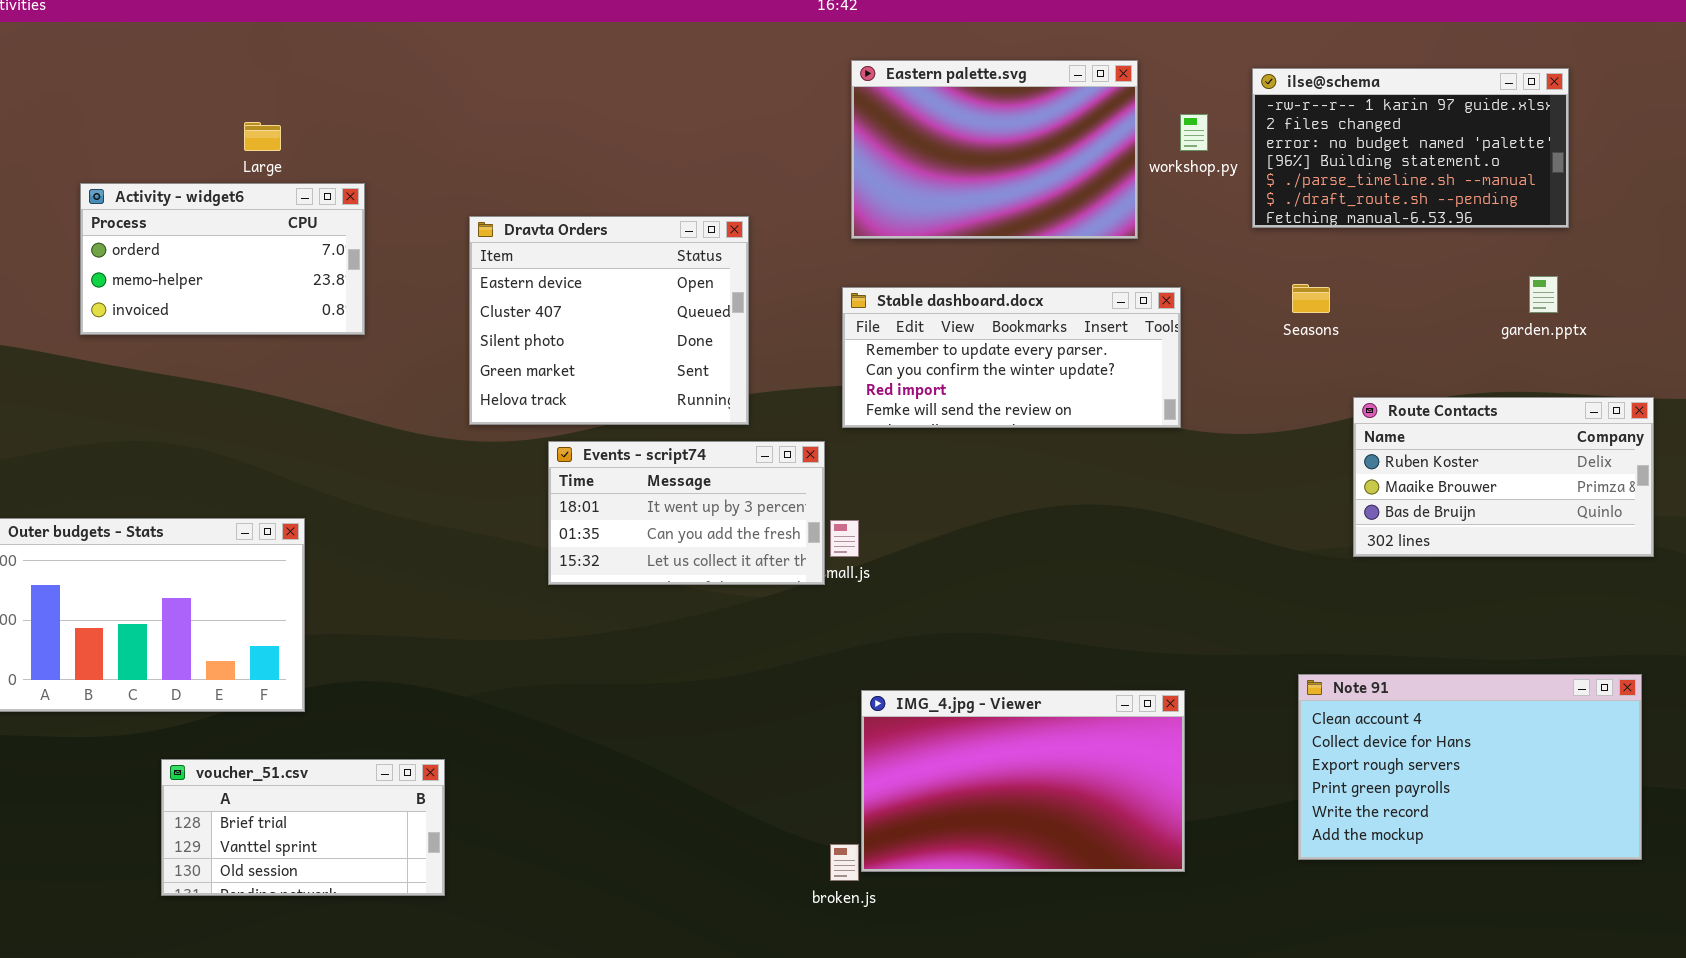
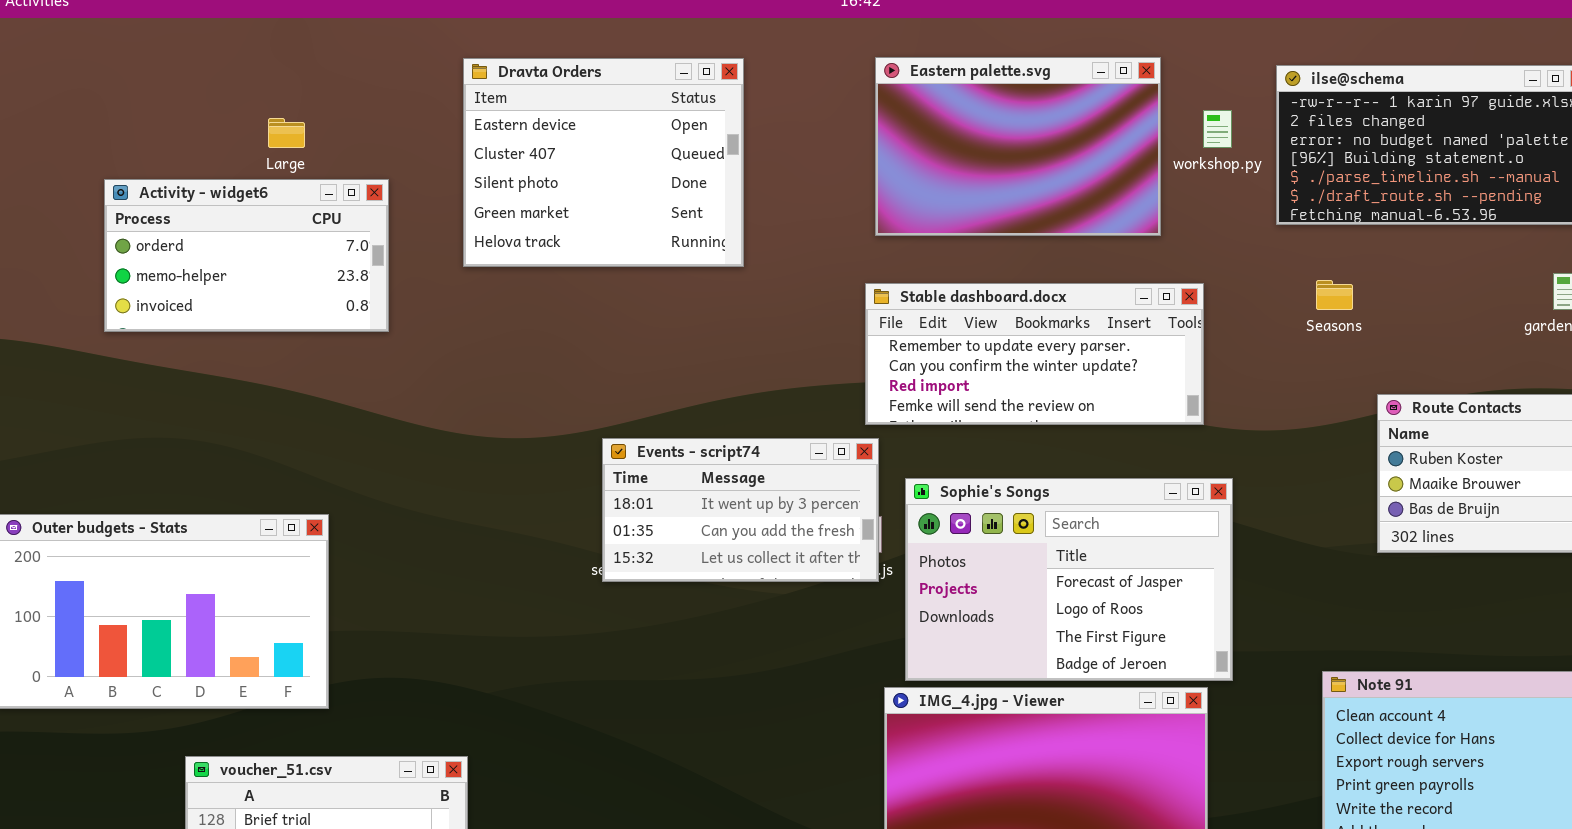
Dravta Orders: [469,216,749,425] -> [463,58,744,267], moved
Events - script74: [548,441,825,585] -> [602,438,879,582], moved
Sophie's Songs: none -> [905,478,1233,681], opened

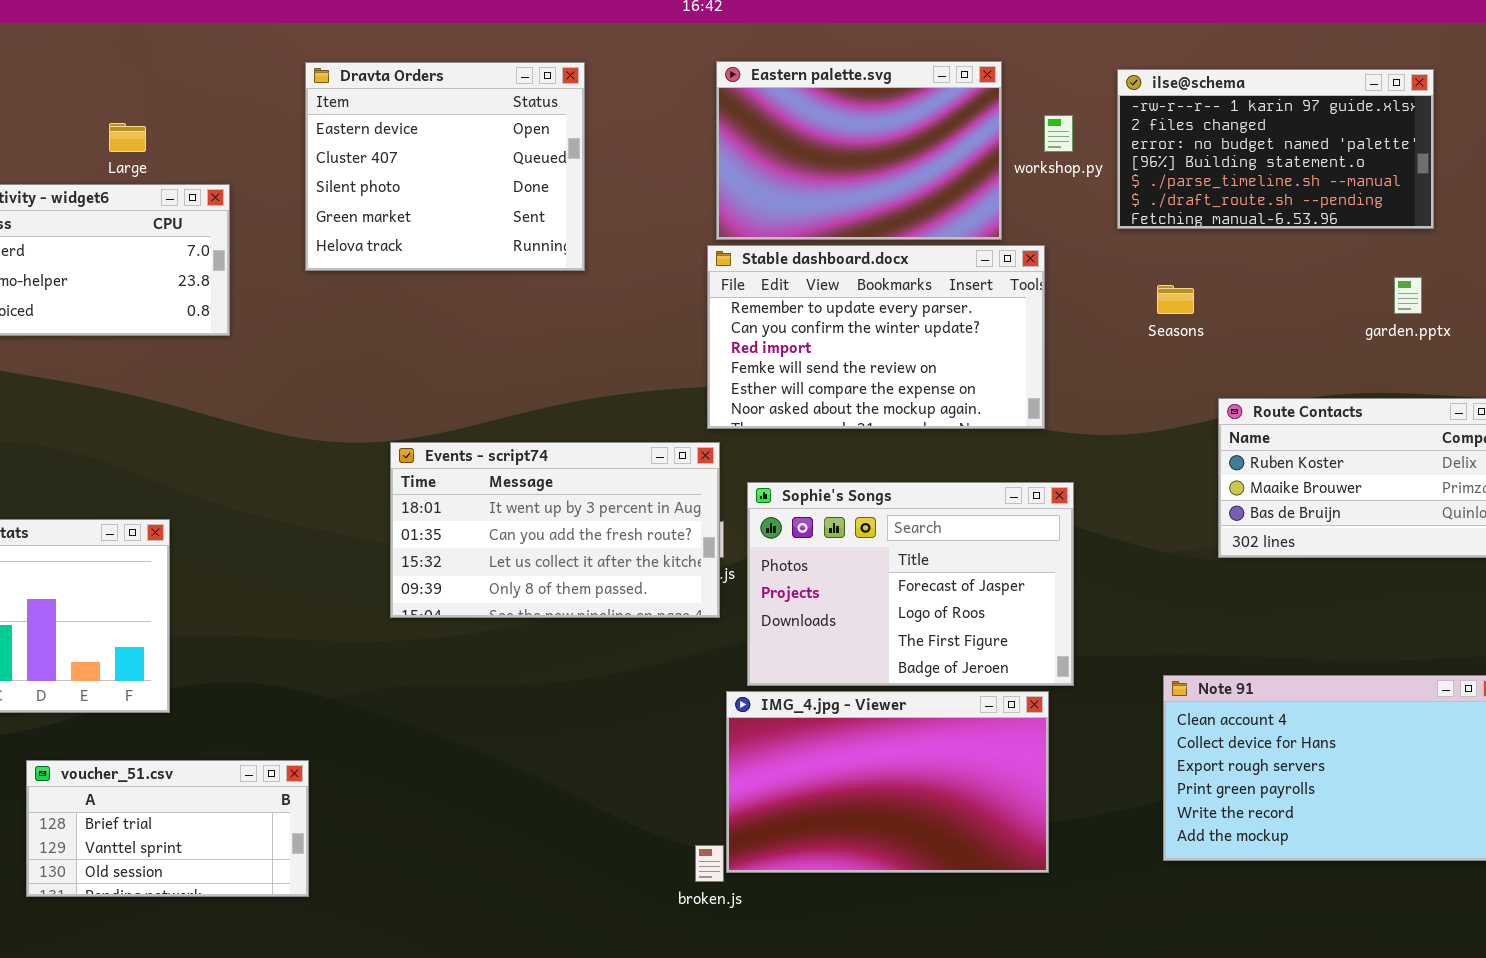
Stable dashboard.docx: [865,283,1204,425] -> [707,245,1045,429], resized
Events - script74: [602,438,879,582] -> [390,442,720,618], resized

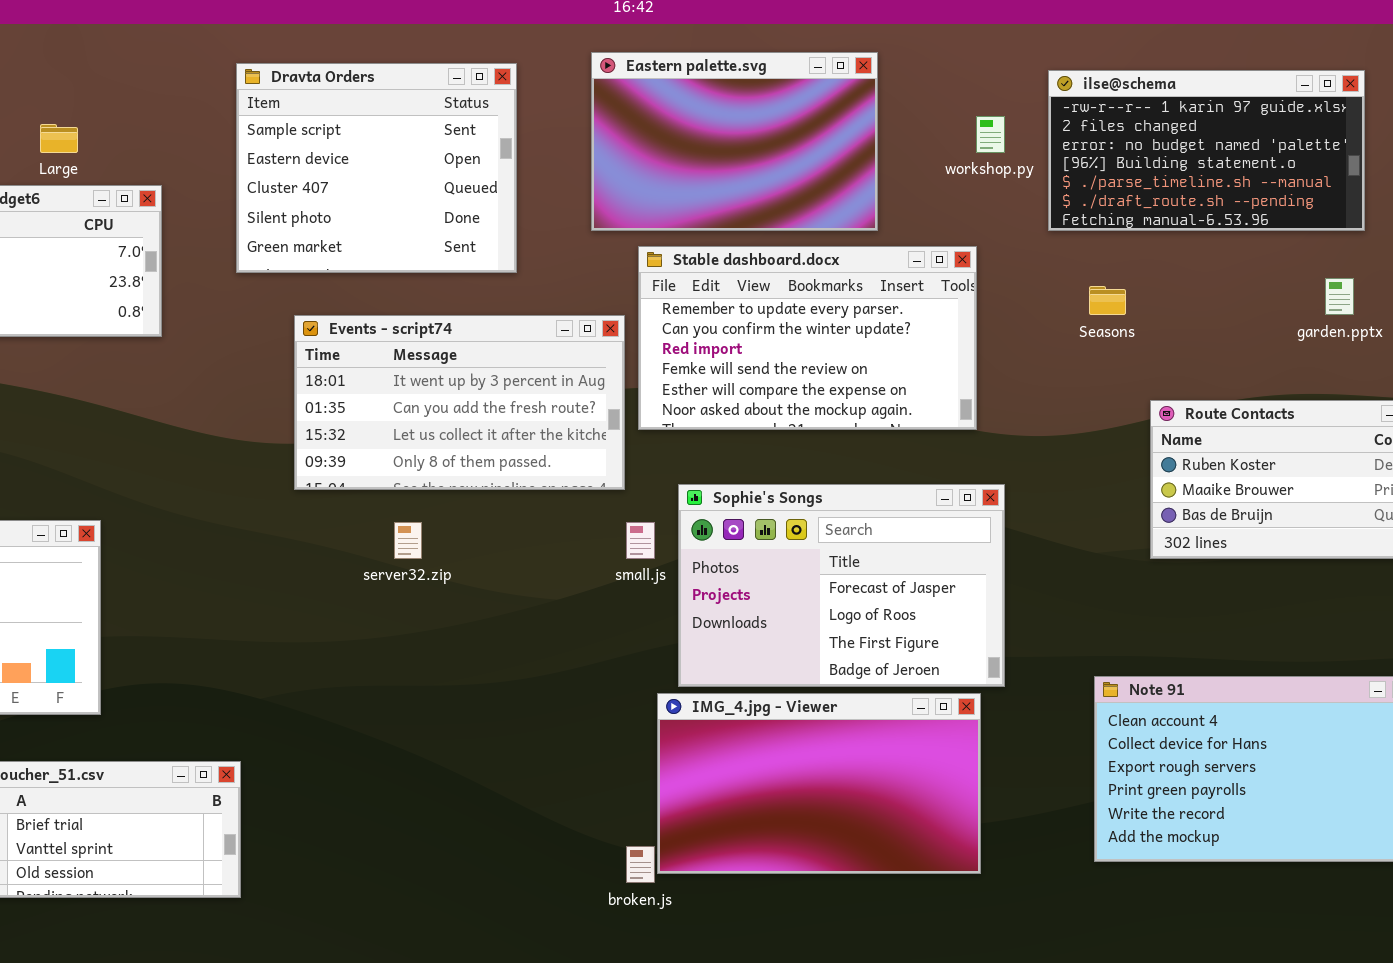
Eastern palette.svg: [716,61,1002,240] -> [591,52,878,231], moved
Dravta Orders: [305,62,585,271] -> [236,63,517,273], scrolled up 1 row
Events - script74: [390,442,720,618] -> [294,315,625,490], moved

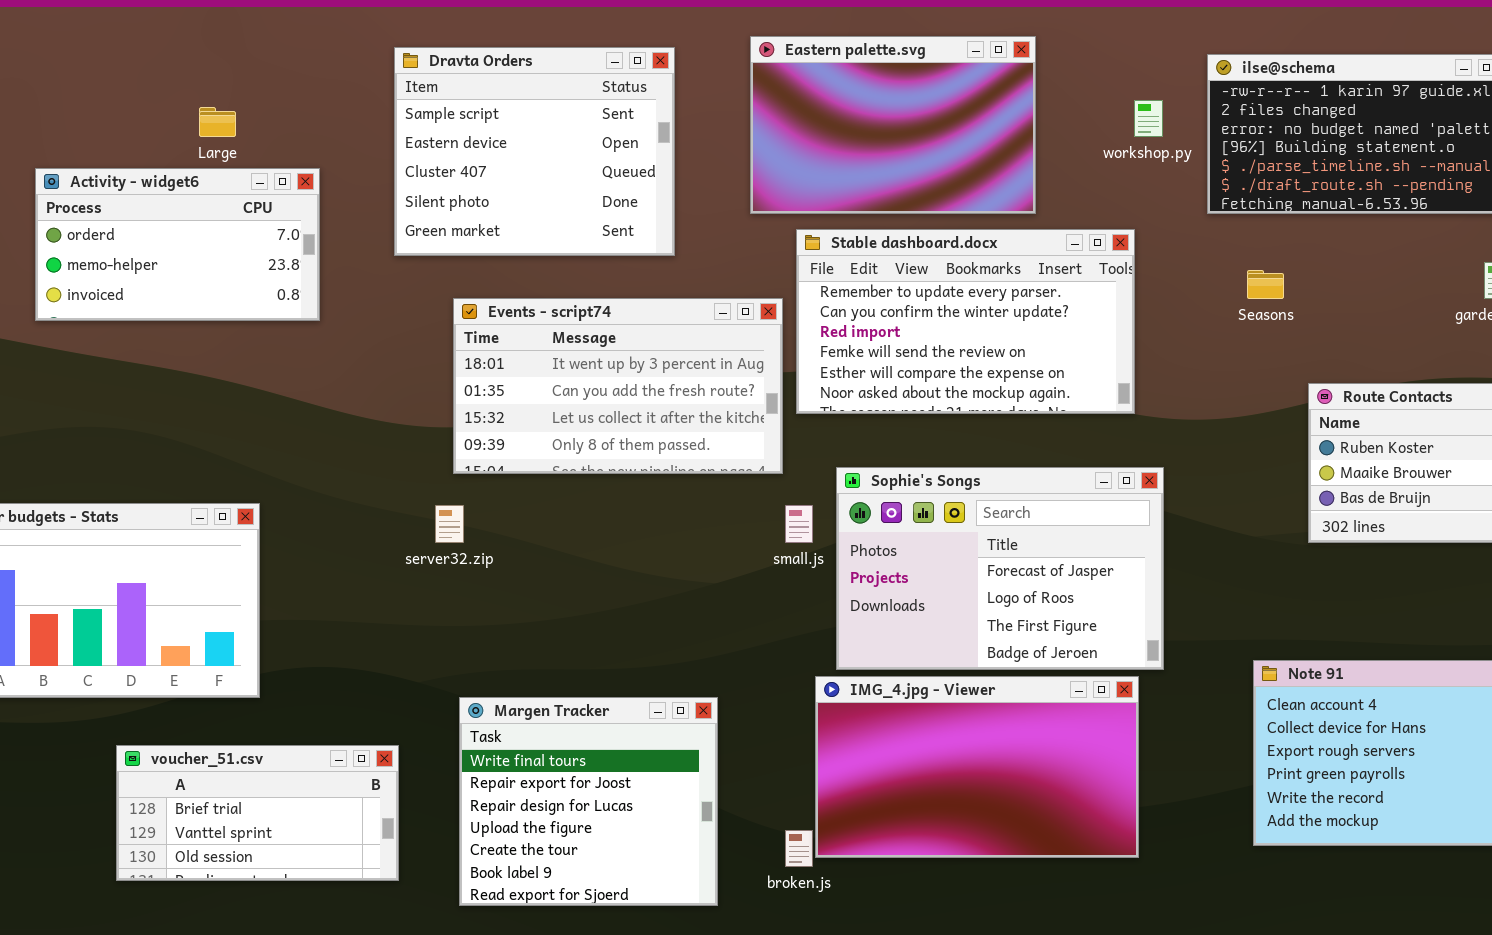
server32.zip: [394,522,422,559] -> [435,505,464,543], moved
Margen Tracker: none -> [459,697,718,906], opened

